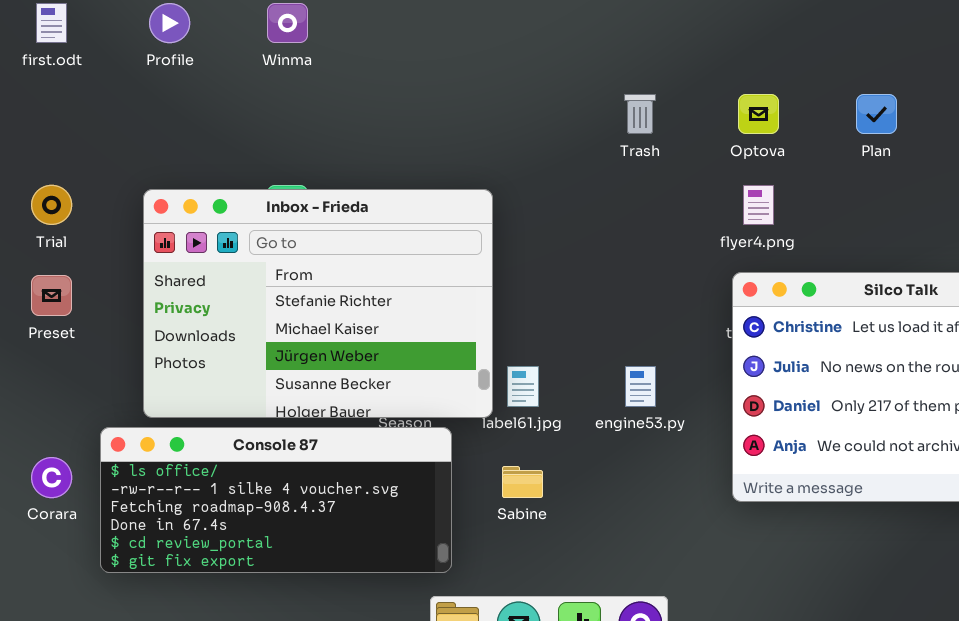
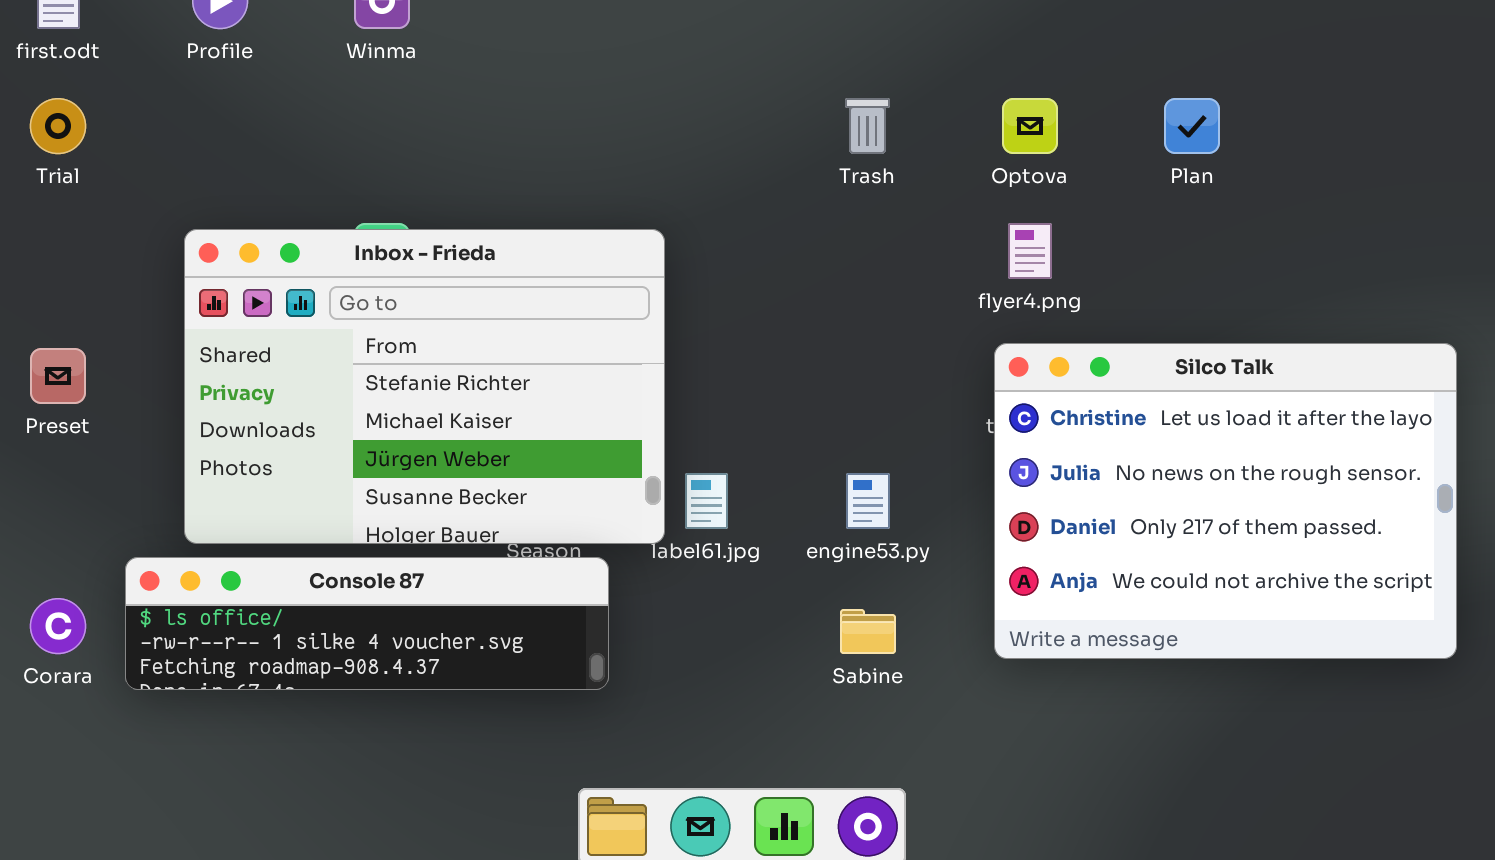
Trial: [31,185,72,225] -> [30,98,86,154], moved
Console 87: [100,427,452,573] -> [125,557,609,690], resized
Sabine: [502,466,543,498] -> [840,609,896,654], moved

